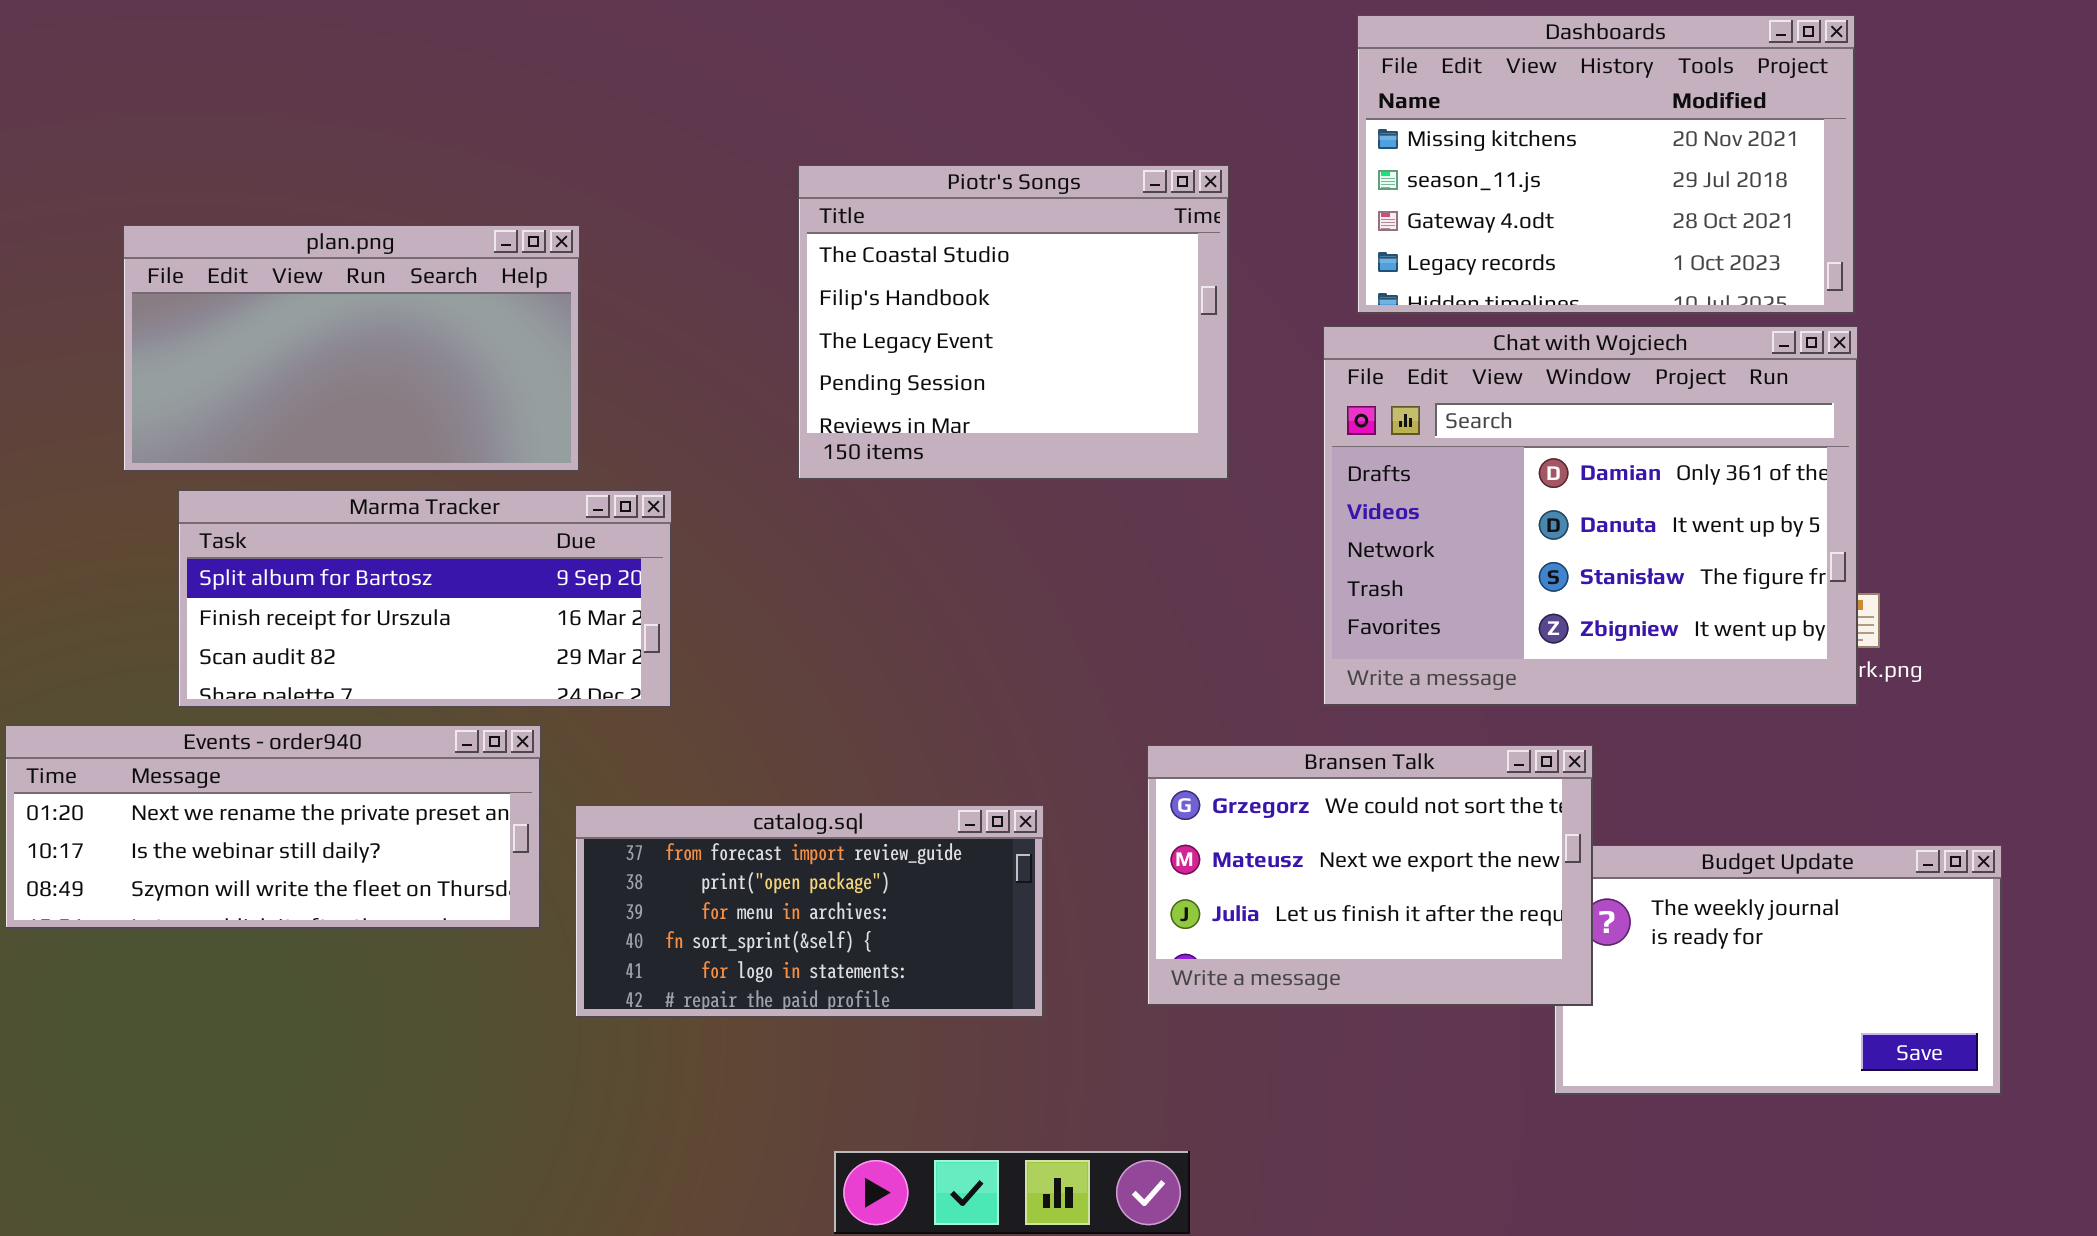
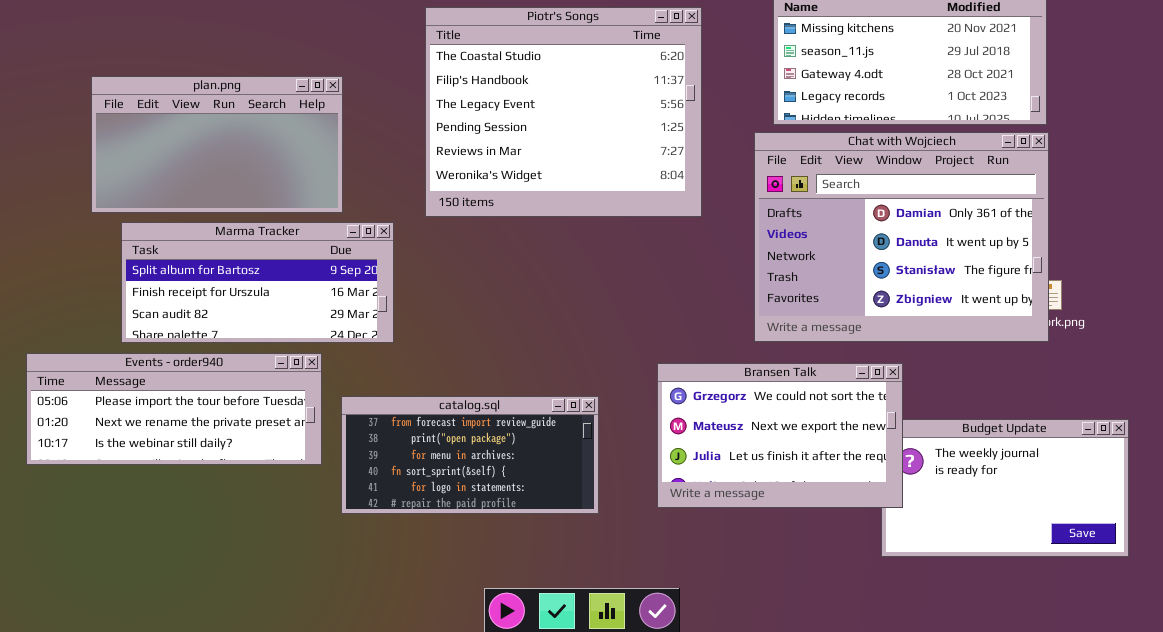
Piotr's Songs: [798,165,1229,480] -> [425,7,702,217], resized
Events - order940: [5,725,541,929] -> [26,353,322,465], scrolled up 1 row

